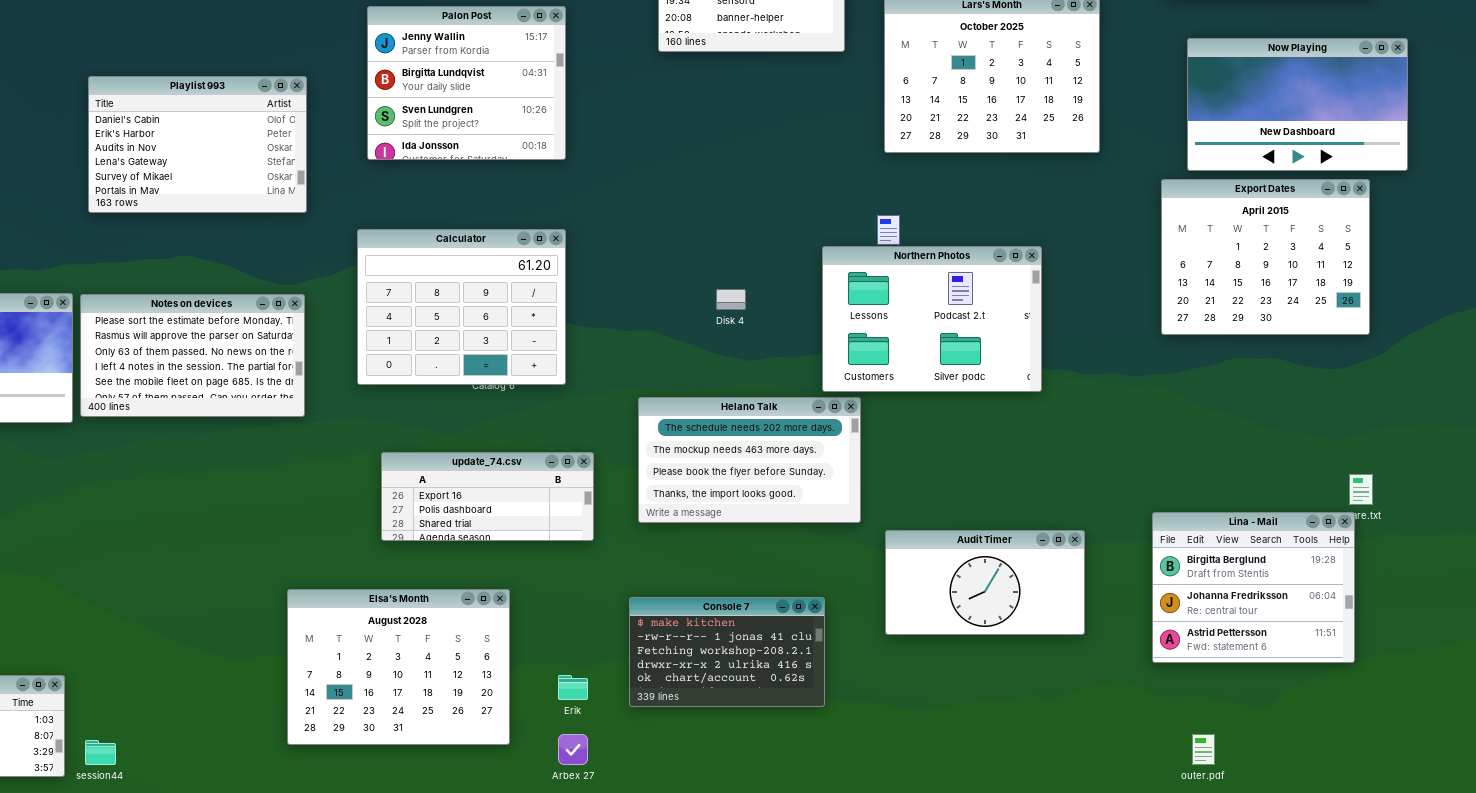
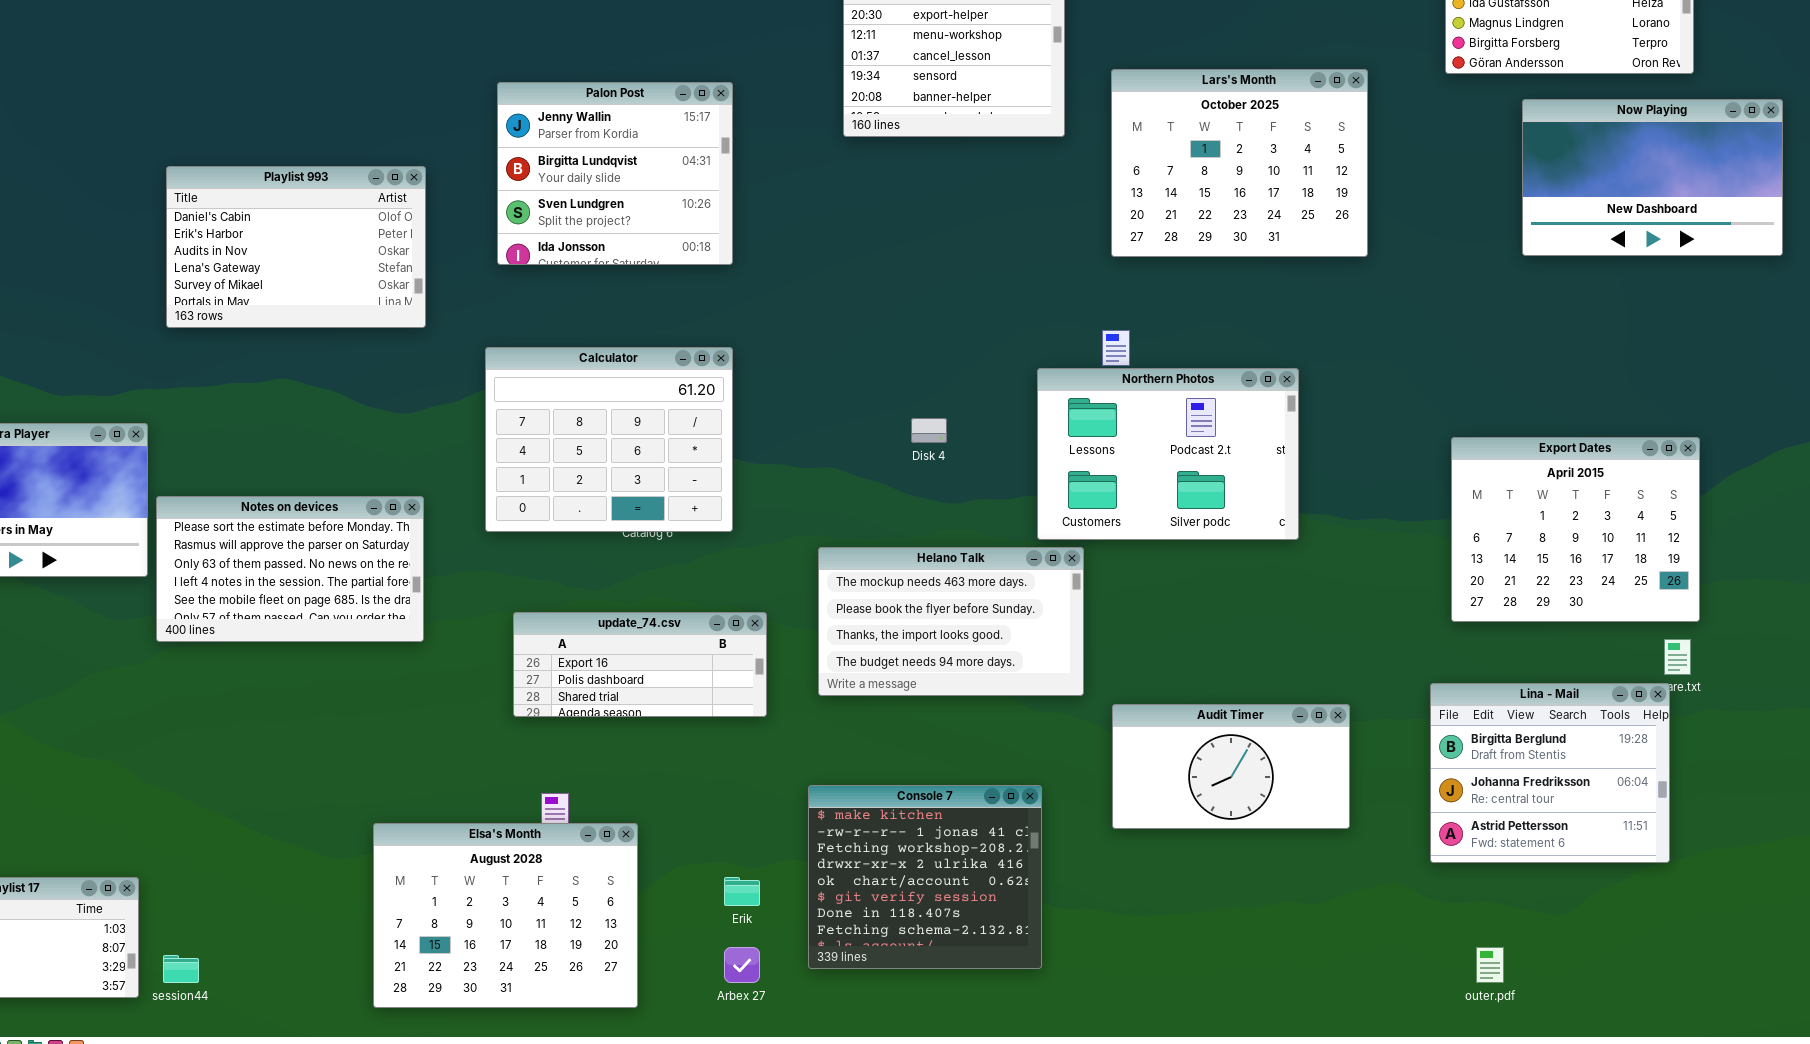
Now Playing: [1187,38,1408,171] -> [1522,99,1783,256], moved
Export Dates: [1161,179,1370,335] -> [1451,437,1700,622], moved
Notes on devices: [80,294,305,417] -> [156,496,424,642], moved
Helano Talk: [638,397,861,523] -> [818,547,1084,696], scrolled down 1 row
Elsa's Month: [287,589,510,745] -> [373,823,638,1008], moved
Console 7: [629,597,825,707] -> [808,785,1042,969], resized

